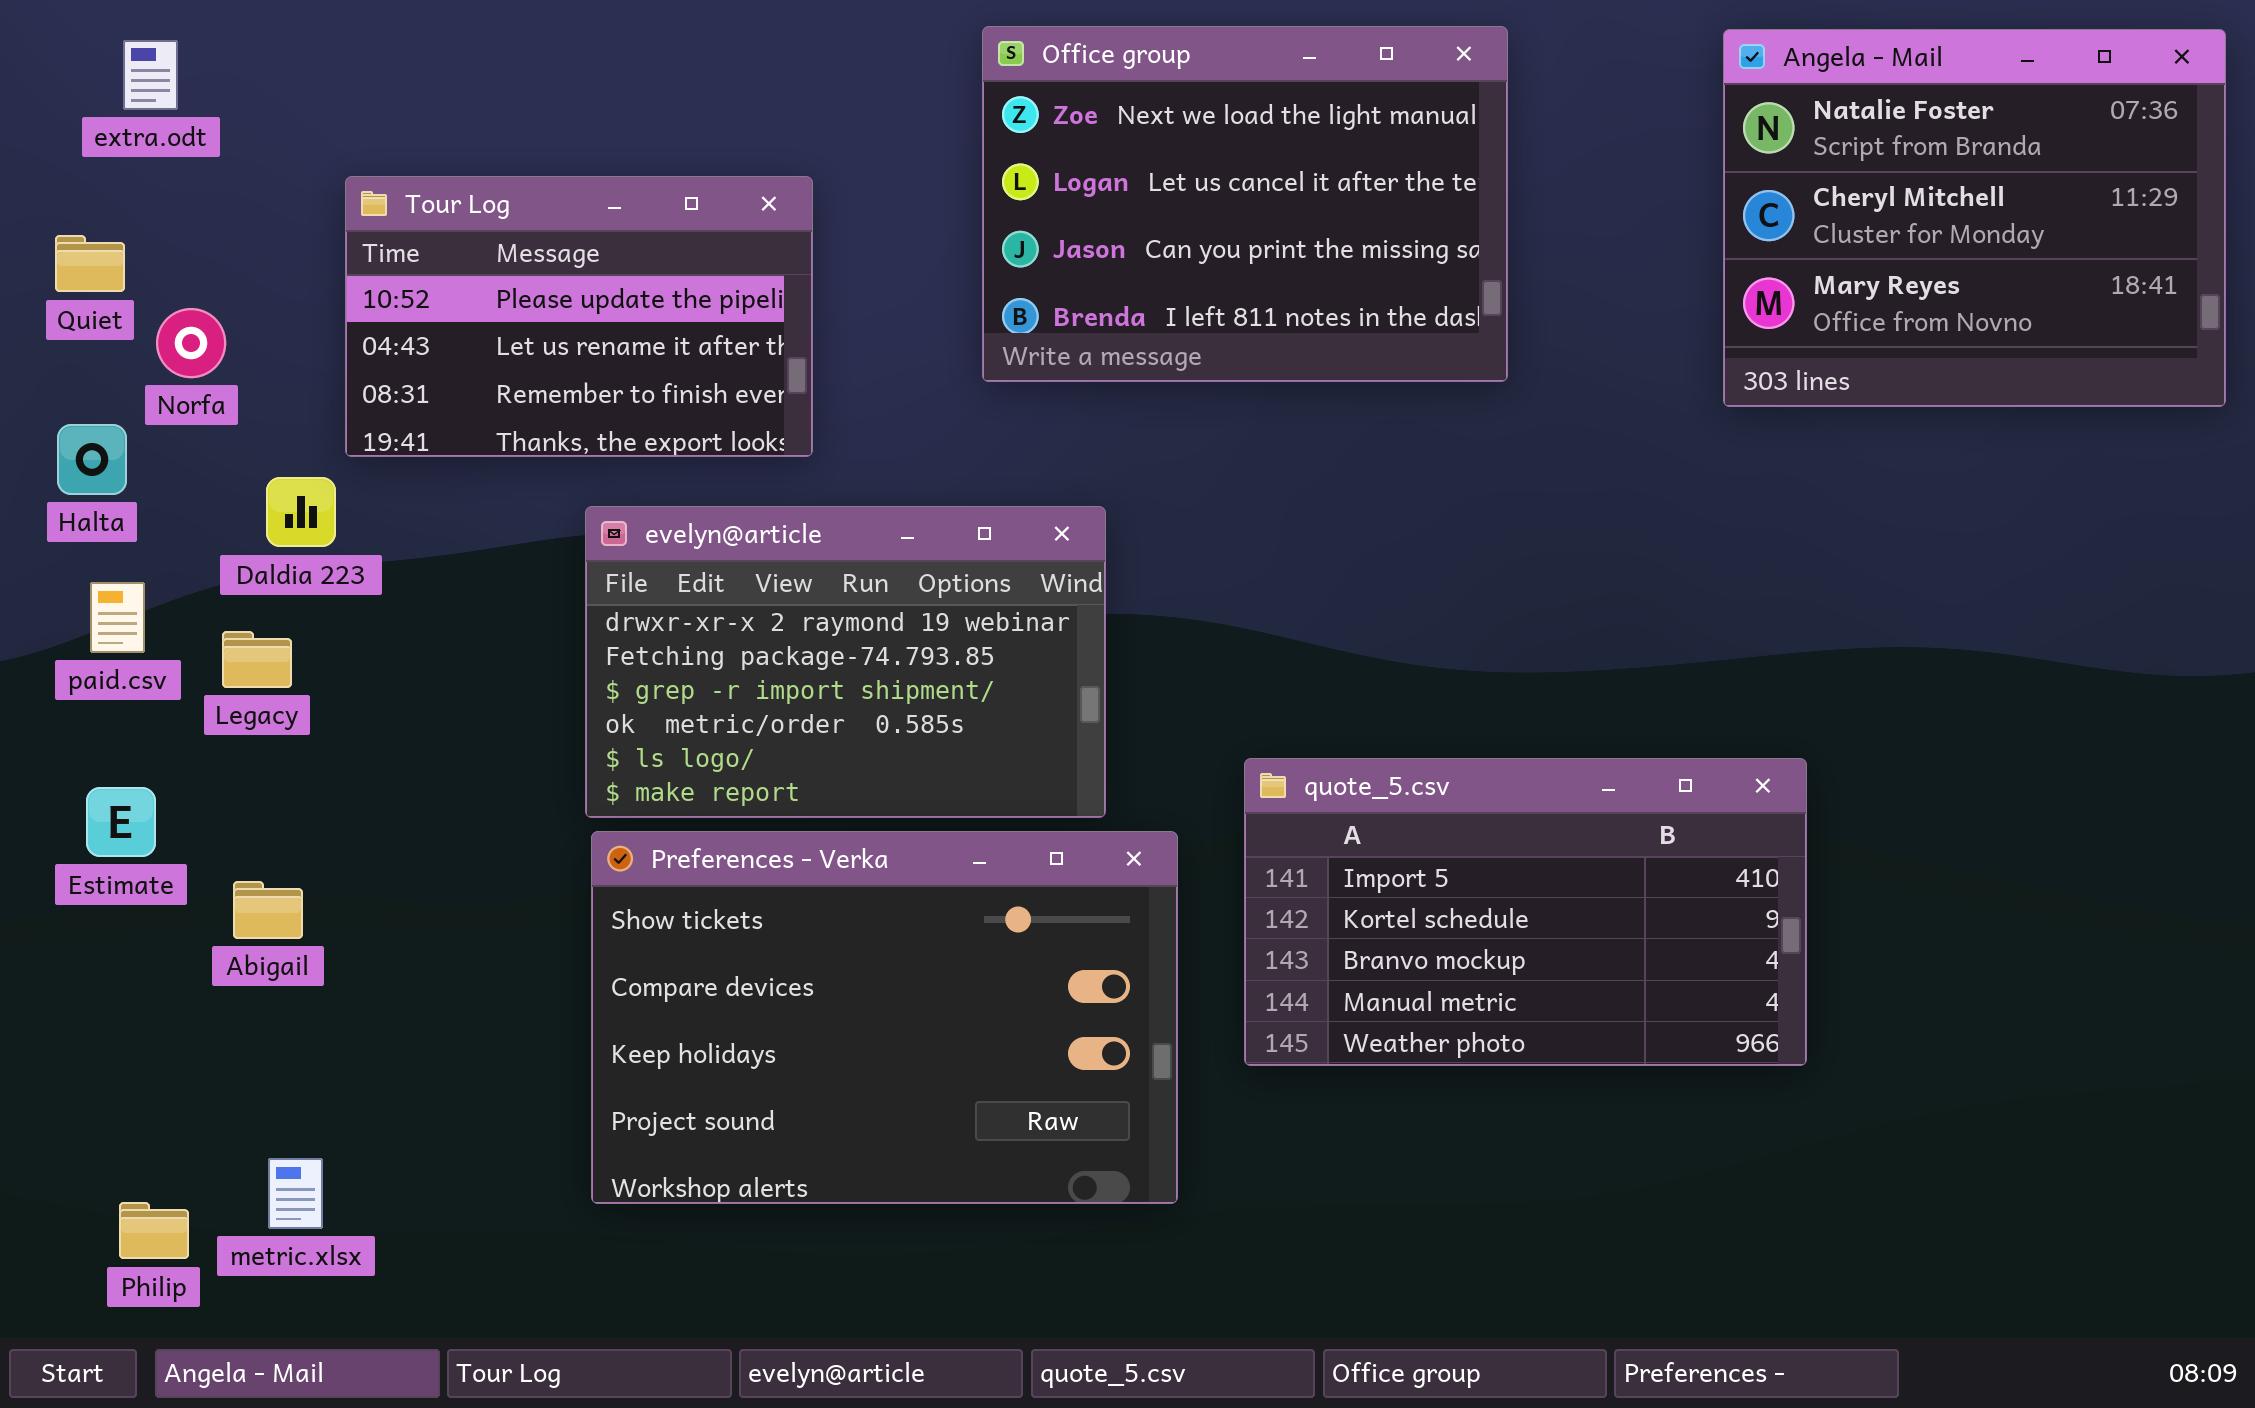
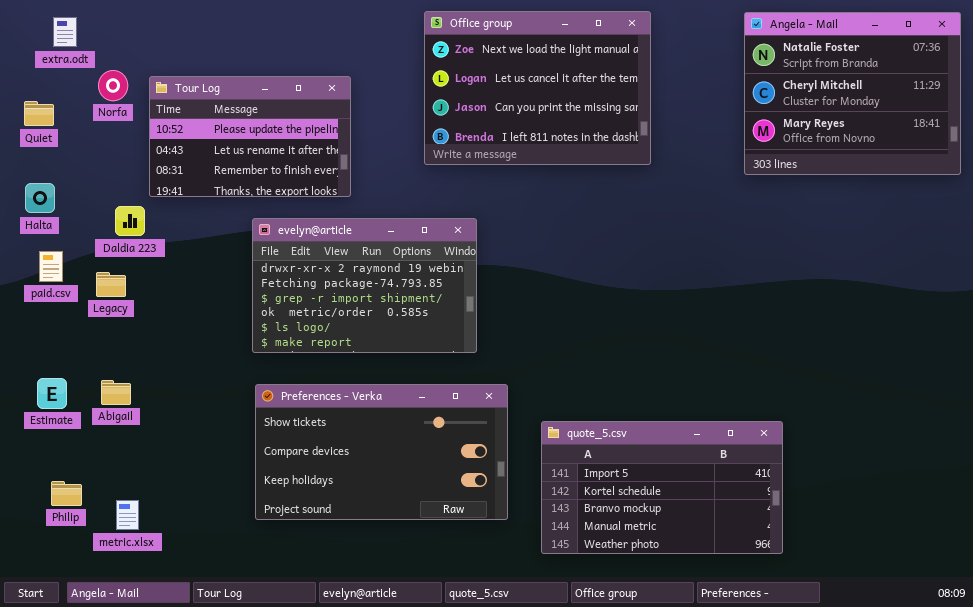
Norfa: [156,308,226,378] -> [98,70,128,101], moved
quote_5.csv: [1244,758,1807,1066] -> [541,421,783,554], moved
Estimate: [86,787,156,857] -> [37,378,67,409], moved
Preferences - Verka: [591,831,1178,1204] -> [255,384,508,520], resized
Philip: [119,1202,189,1259] -> [51,481,82,506], moved

